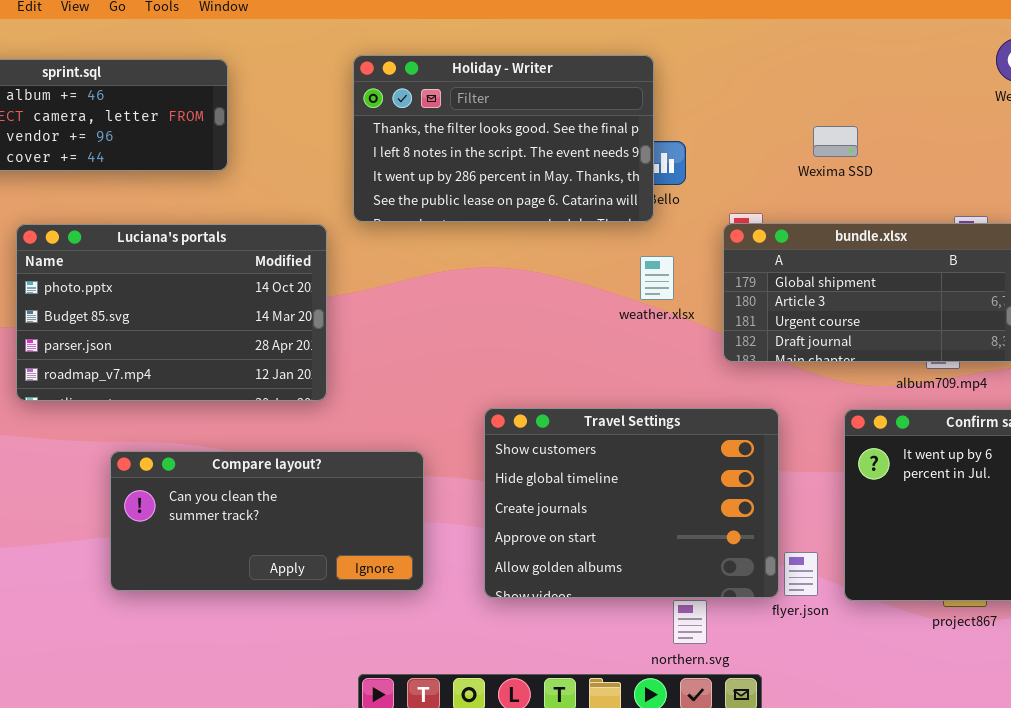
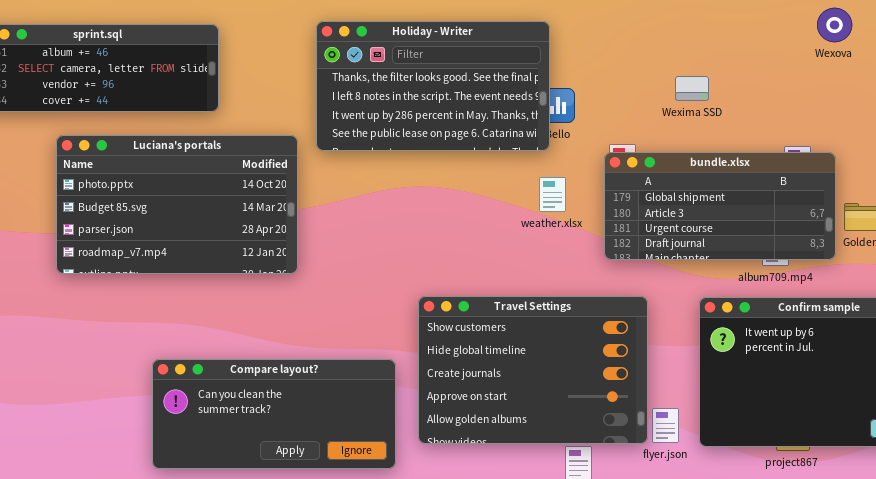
Luciana's portals: [16,224,327,401] -> [56,135,298,274], moved
Compare layout?: [110,451,424,591] -> [152,359,396,469], moved

